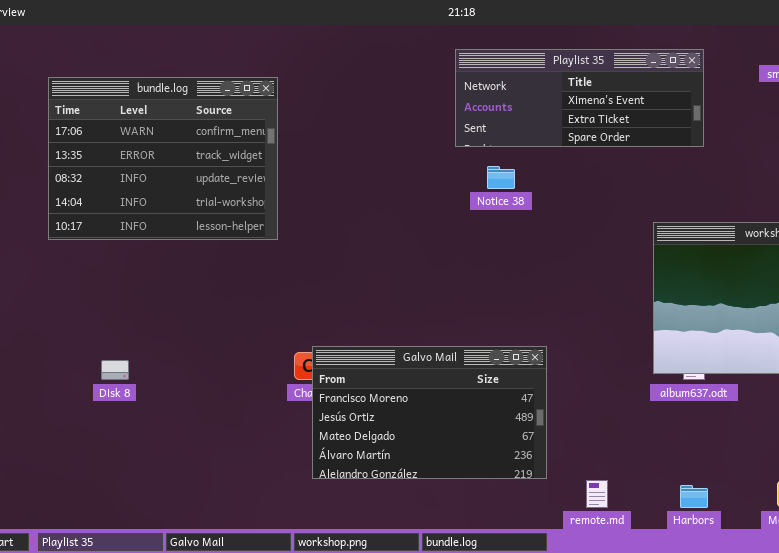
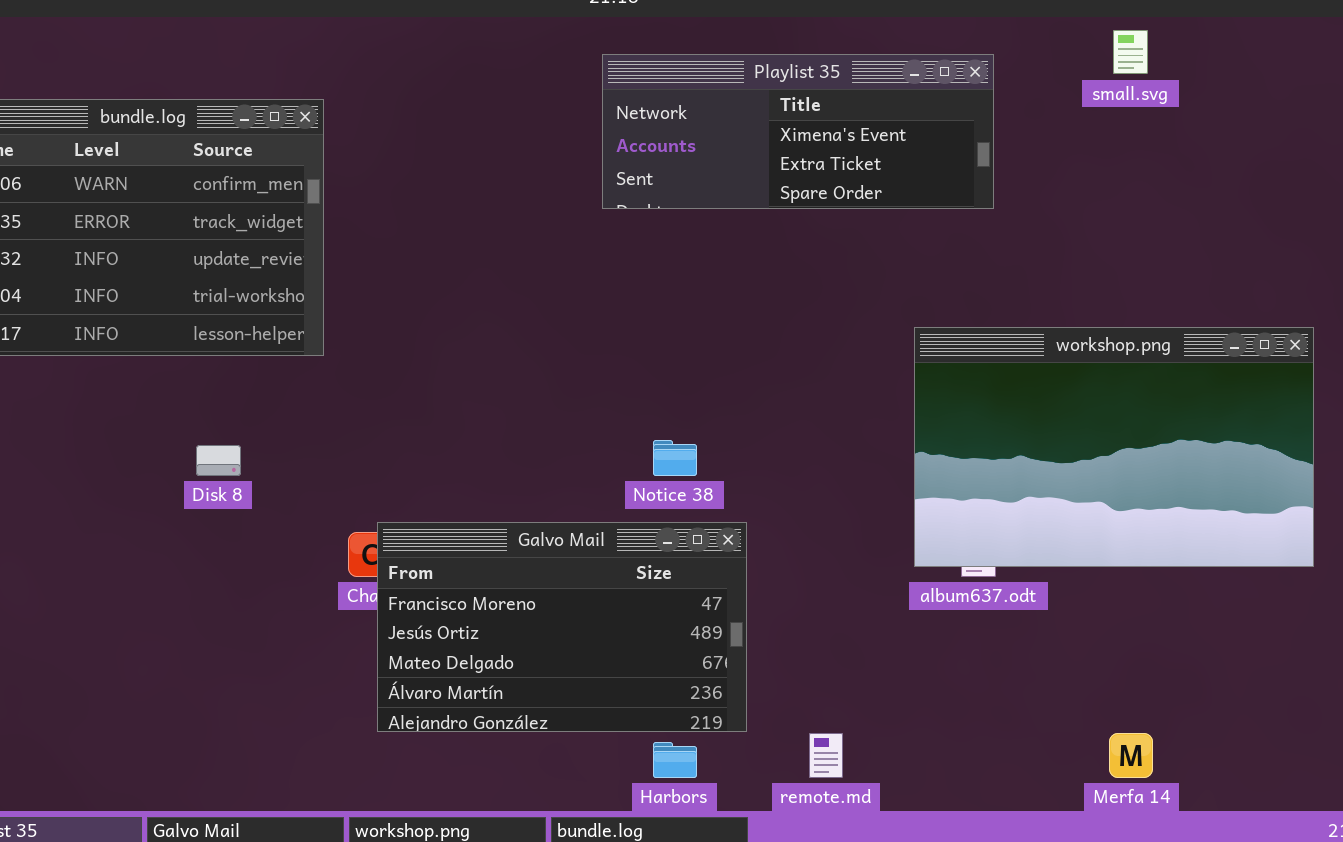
Notice 38: [487,166,515,189] -> [653,440,697,476], moved
Disk 8: [101,360,129,380] -> [196,445,241,476], moved
Harbors: [680,485,708,508] -> [653,742,697,778], moved

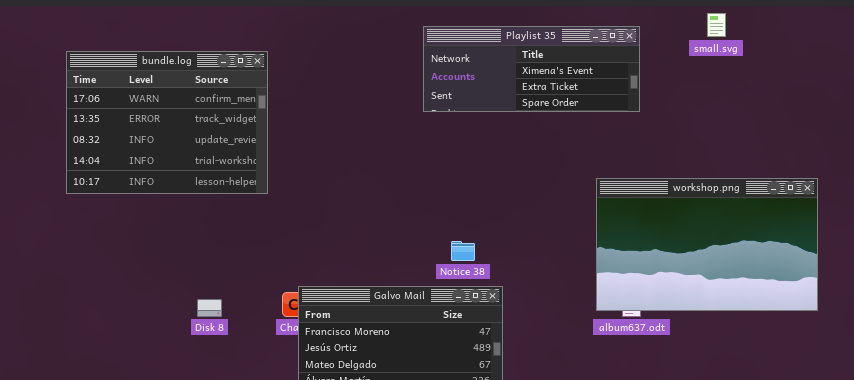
Disk 8: [196,445,241,476] -> [197,299,222,317], moved

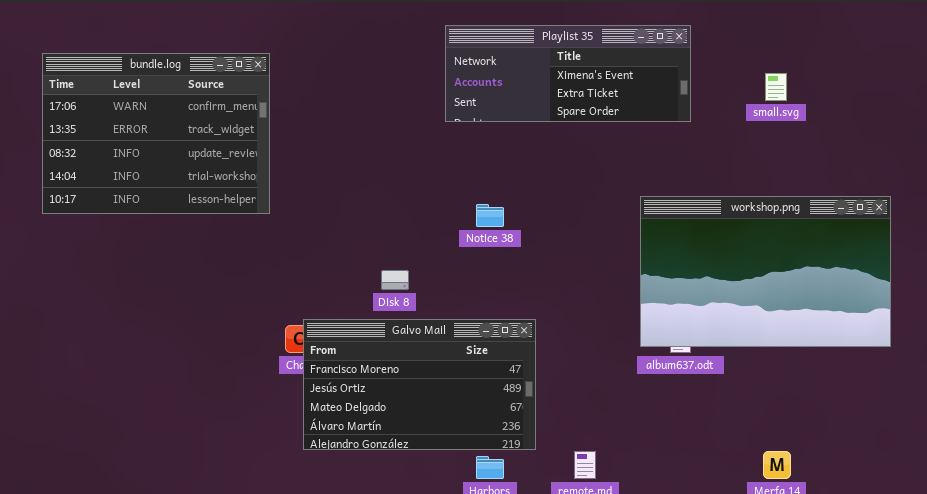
small.svg: [707,13,726,37] -> [765,73,787,101], moved
Notice 38: [451,241,475,261] -> [476,204,504,227], moved
Disk 8: [197,299,222,317] -> [381,270,409,290], moved

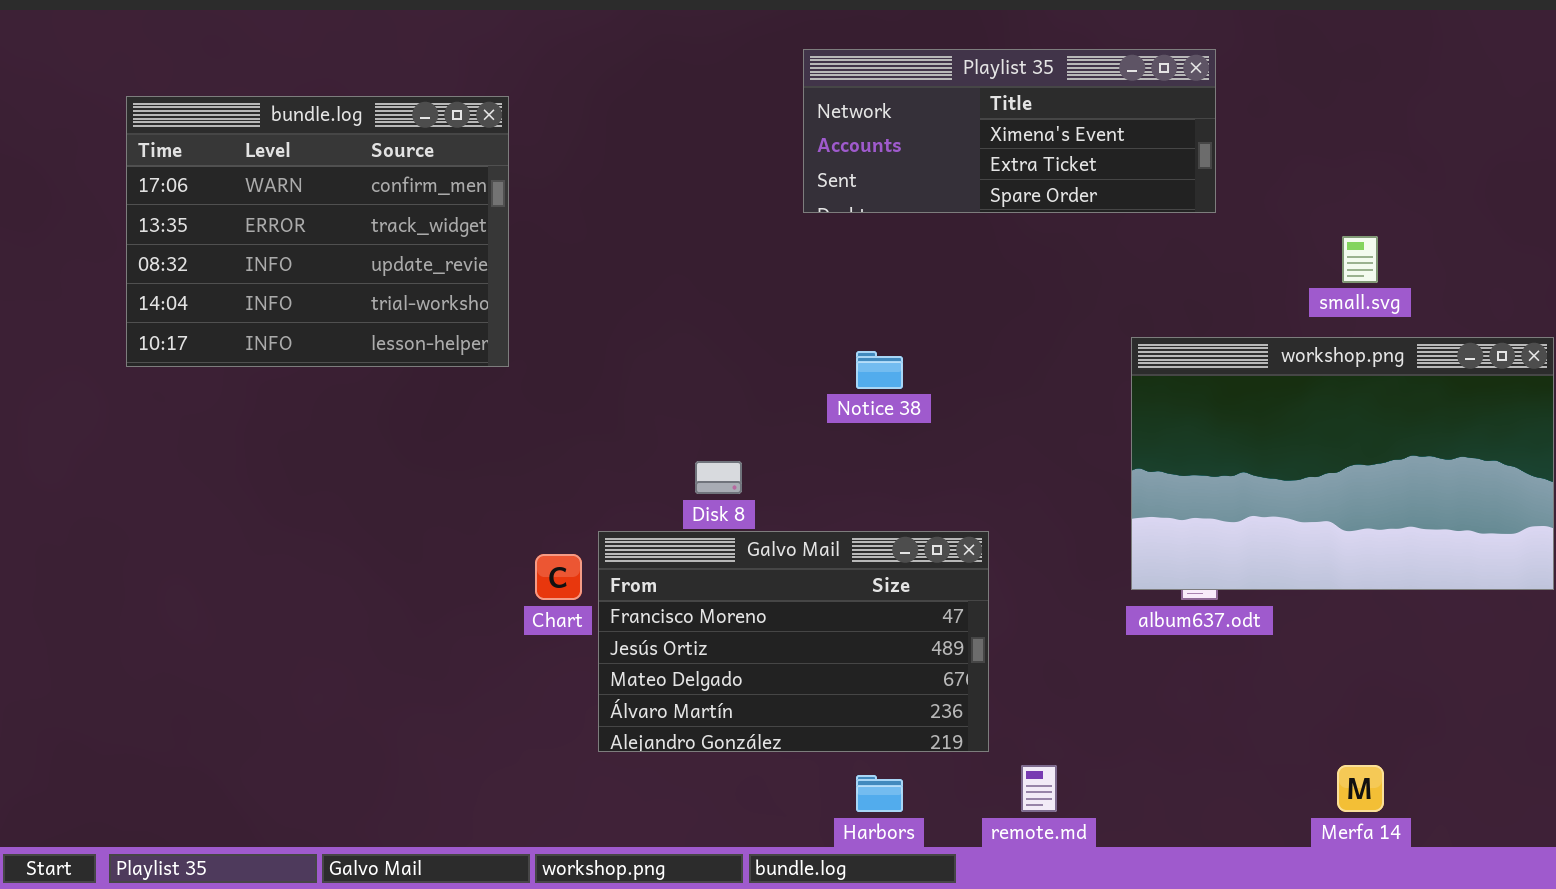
small.svg: [765,73,787,101] -> [1342,236,1378,283], moved
Galvo Mail: [303,319,536,450] -> [598,531,989,752], moved

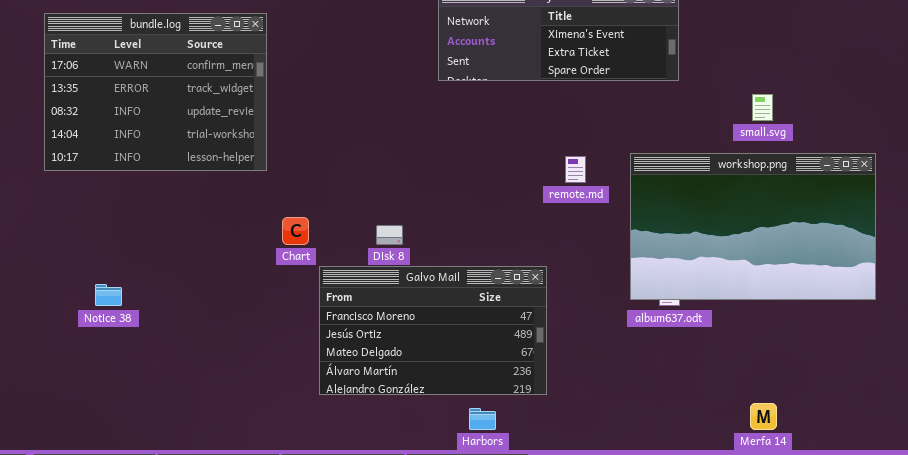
Notice 38: [856,351,903,389] -> [95,284,122,306], moved
Chart: [535,554,582,600] -> [282,217,309,245], moved
remote.md: [1021,765,1057,812] -> [565,156,586,183], moved

